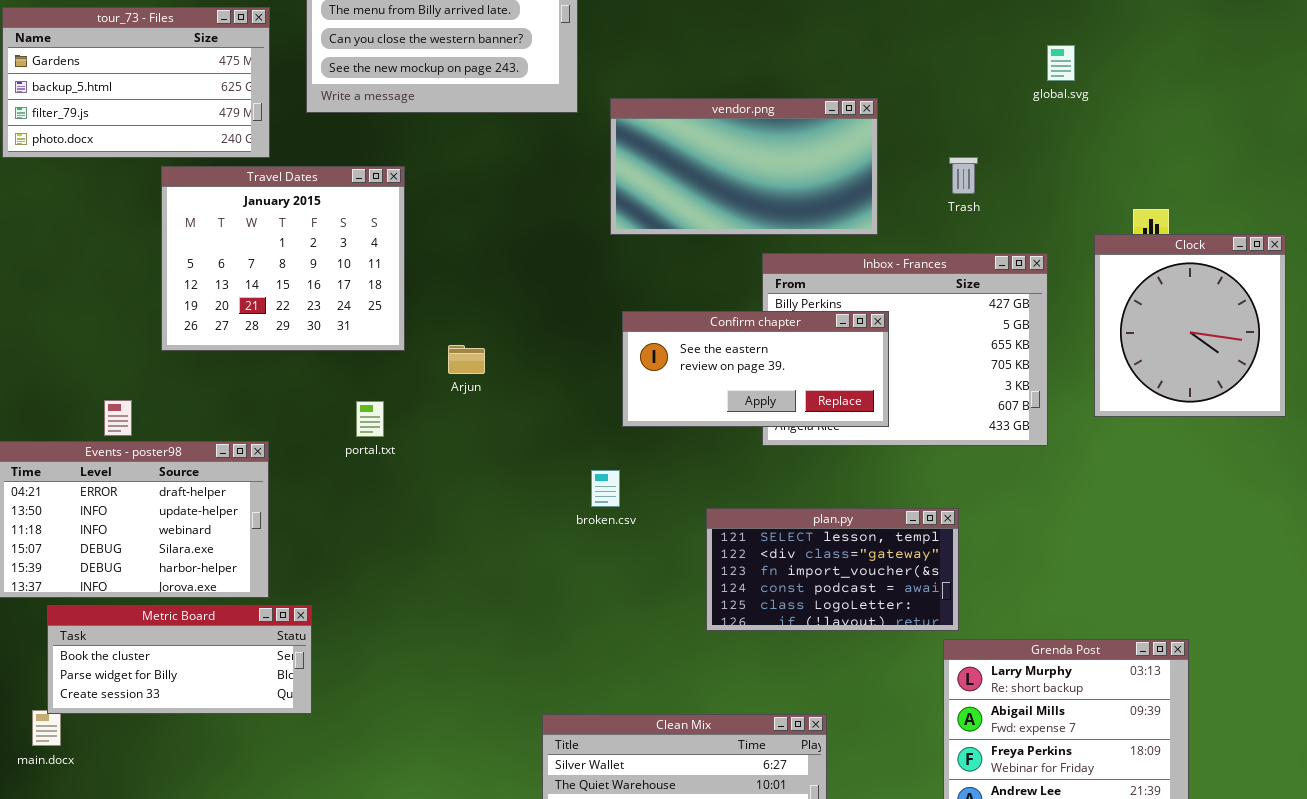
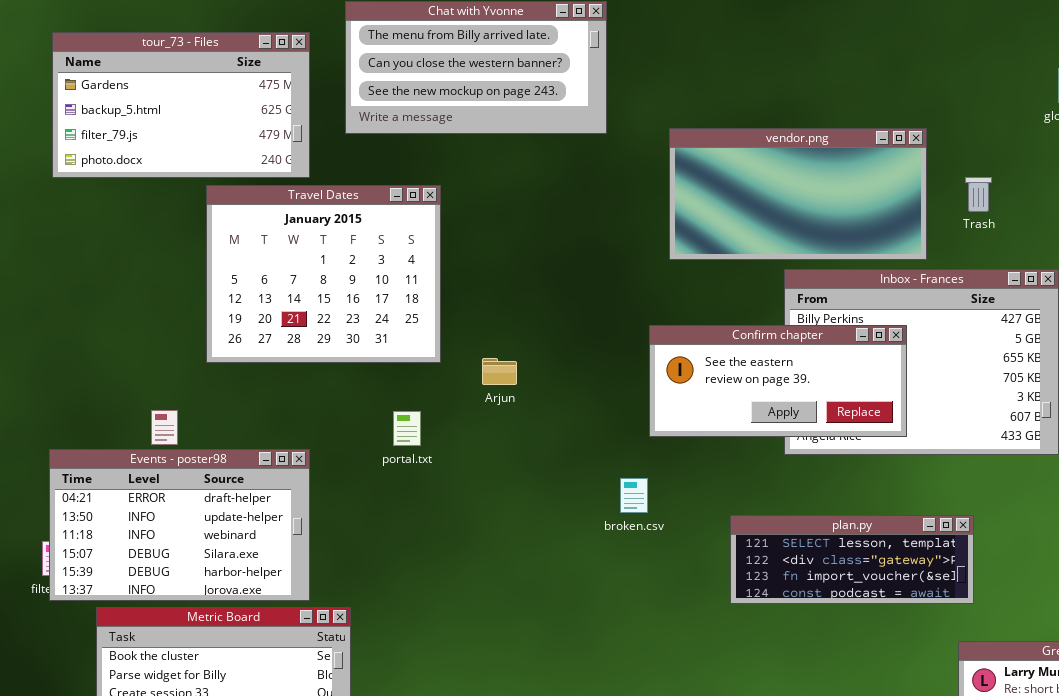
vendor.png: [610,98,878,235] -> [669,128,927,260], moved
plan.py: [706,508,959,631] -> [730,515,974,604], resized

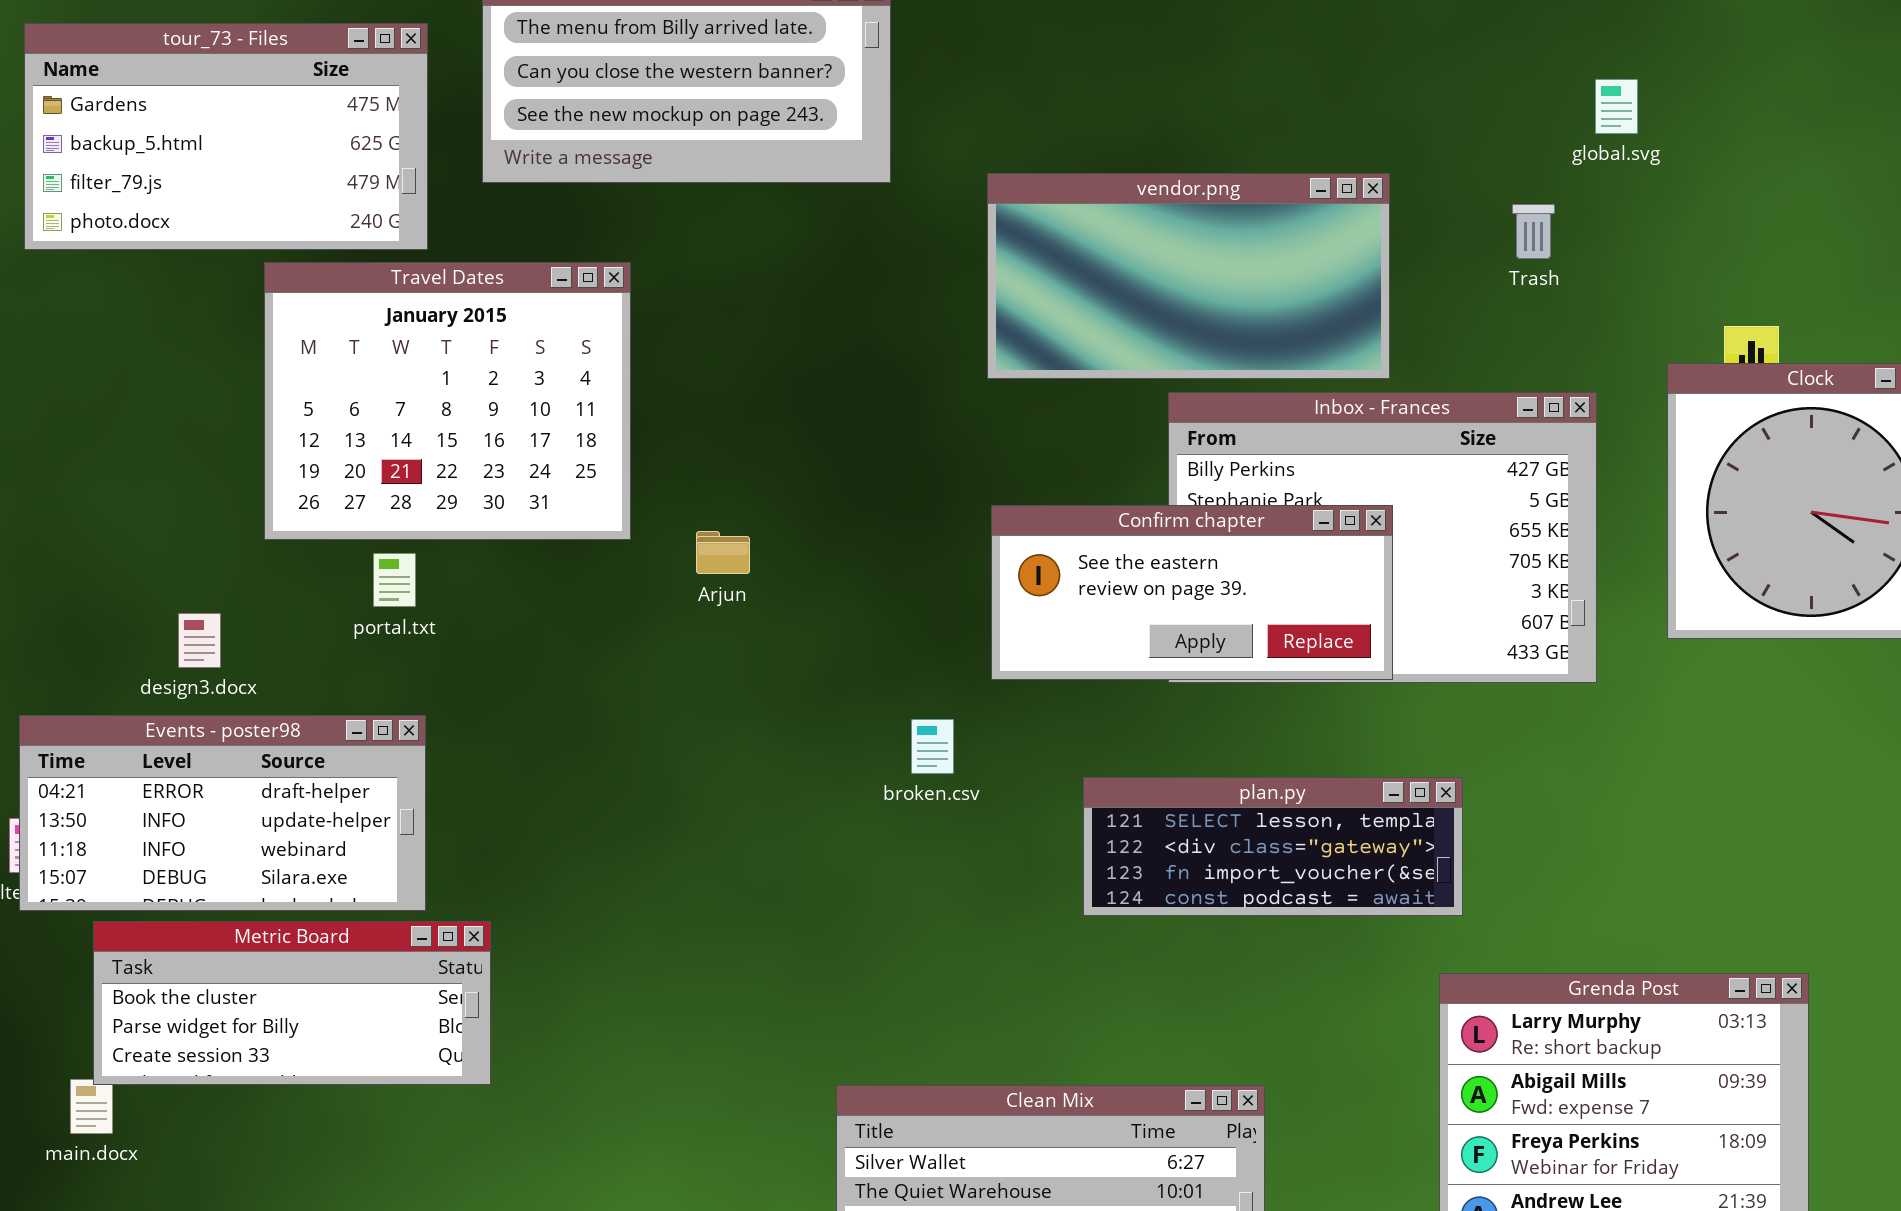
Trash: [965,177,992,212] -> [1512,204,1555,259], moved
Confirm chapter: [649,325,907,437] -> [991,505,1393,680], moved
portal.txt: [393,411,421,446] -> [373,553,416,607], moved
Events - poster98: [49,449,310,601] -> [19,715,426,911], resized

